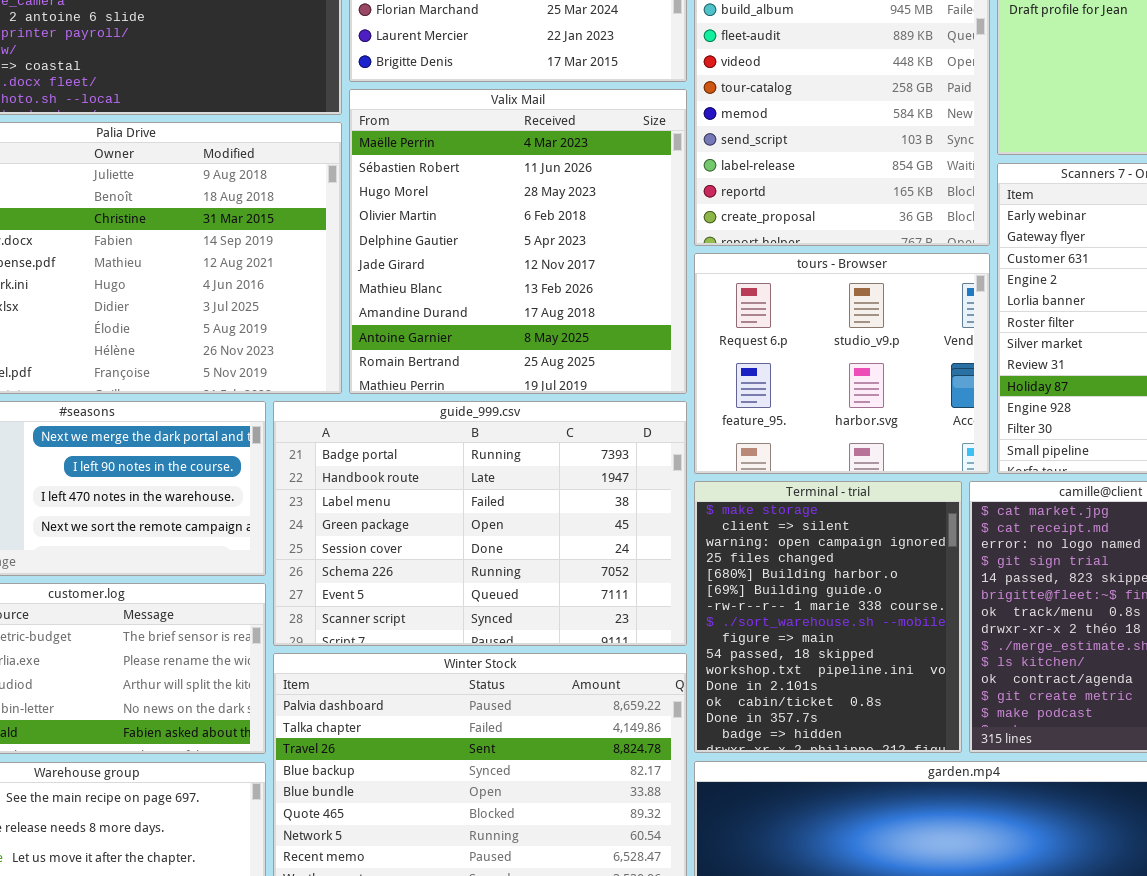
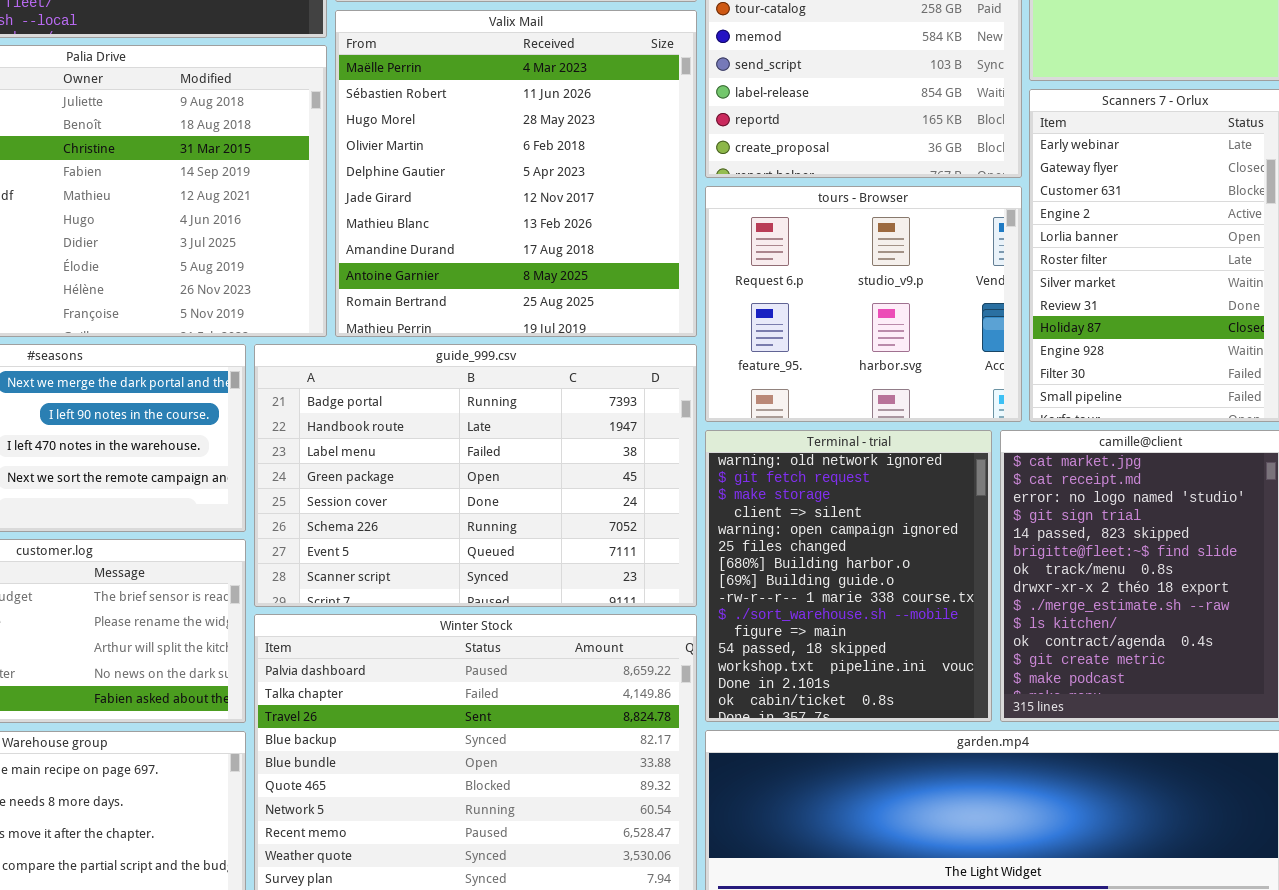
Terminal - trial: [694,481,962,753] -> [705,430,992,722], scrolled up 2 rows

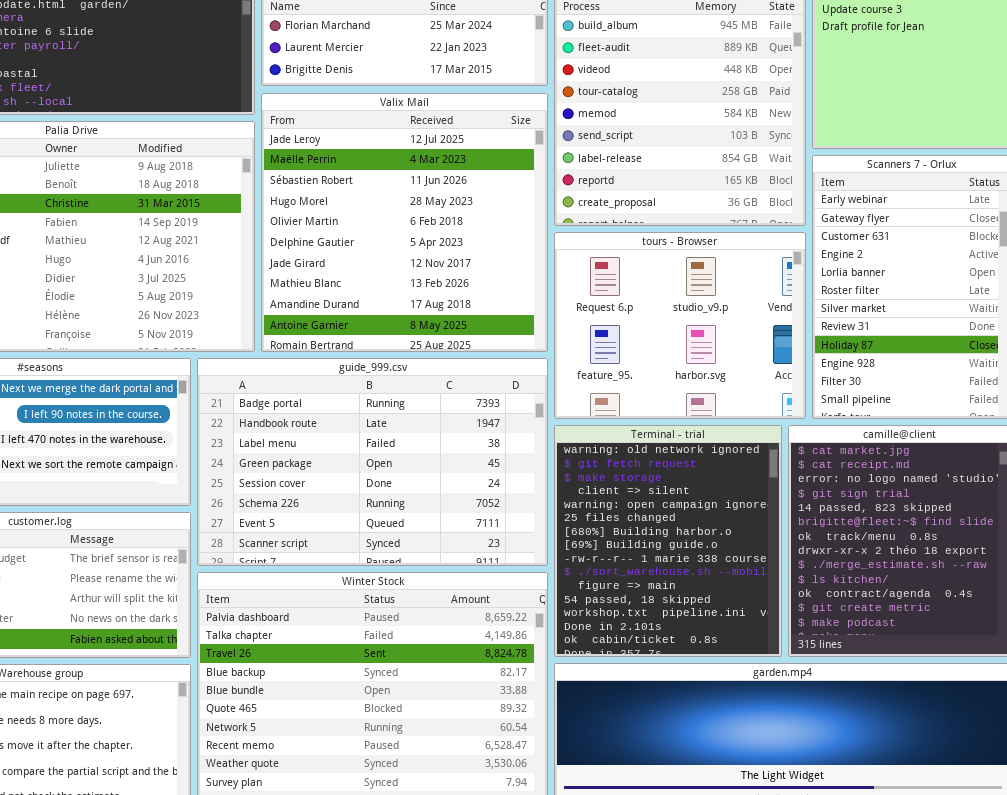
Valix Mail: [335,10,697,337] -> [261,93,548,352], scrolled up 1 row

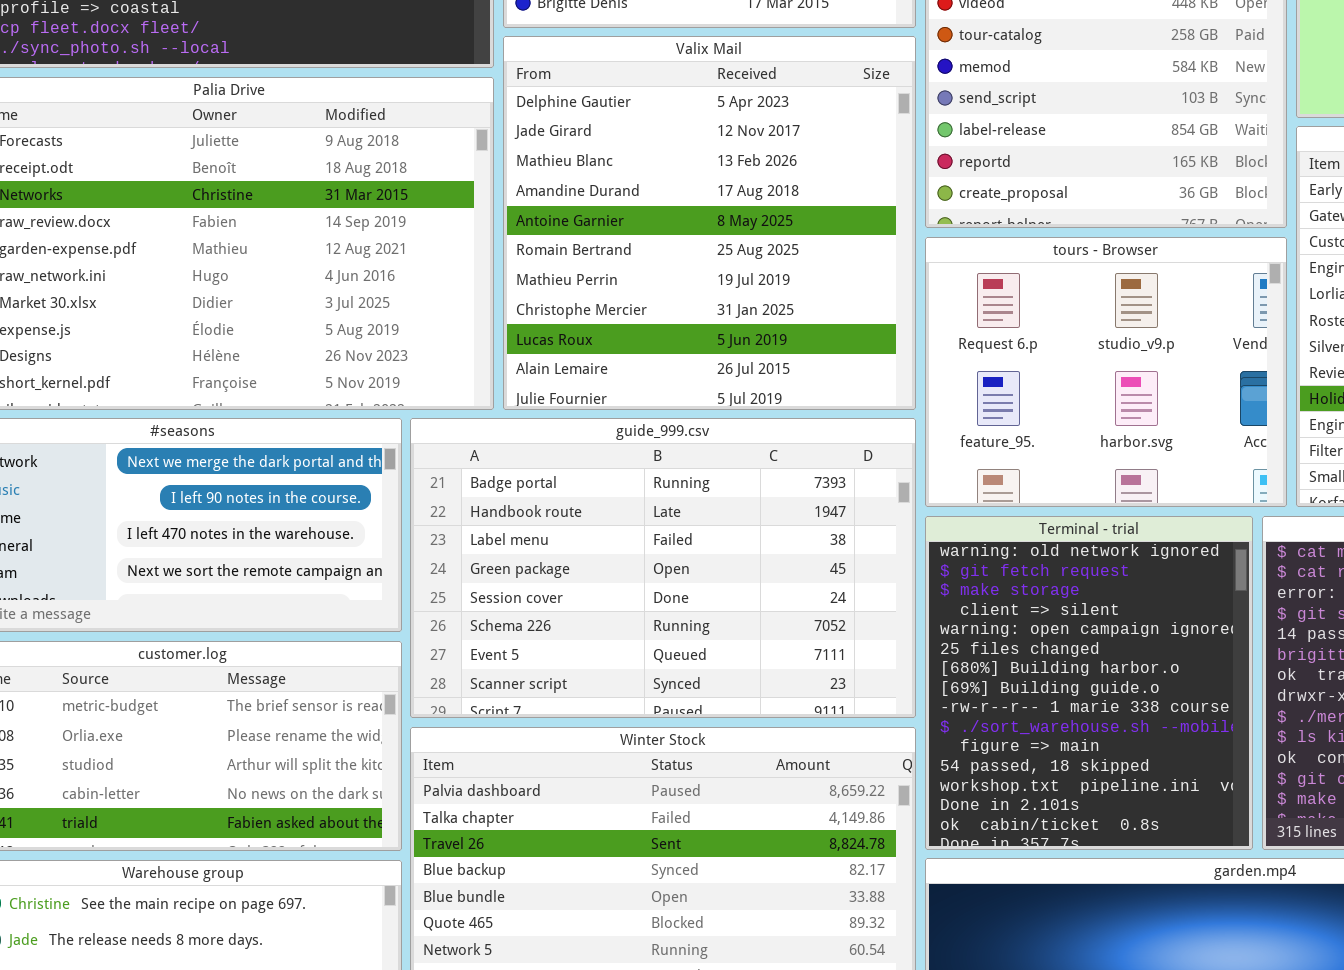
Valix Mail: [261,93,548,352] -> [503,36,916,410], scrolled down 5 rows

